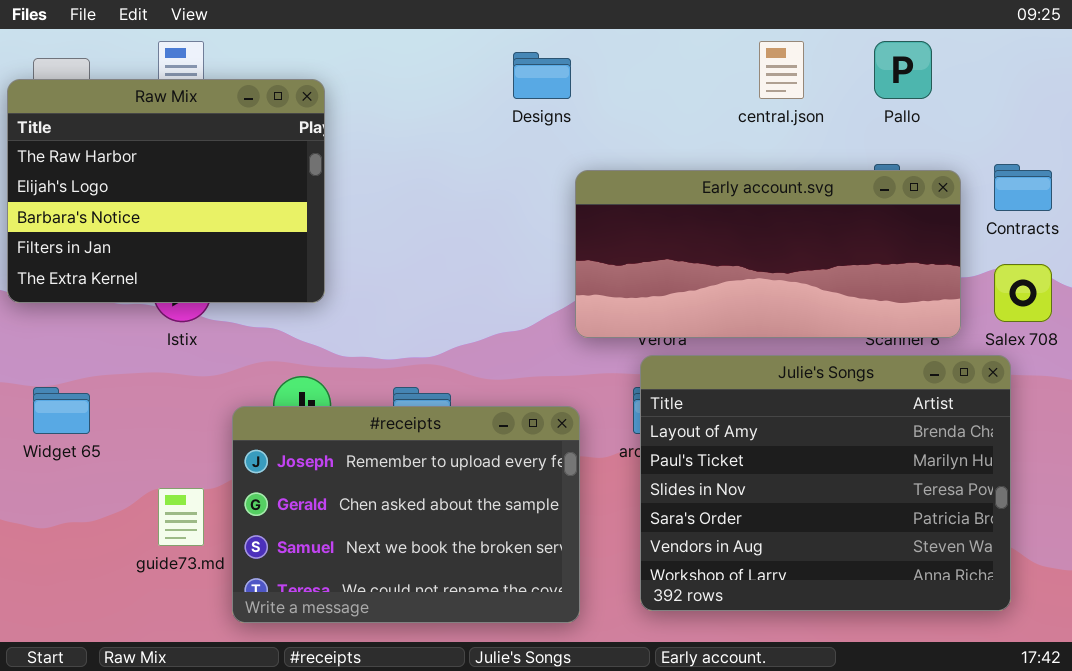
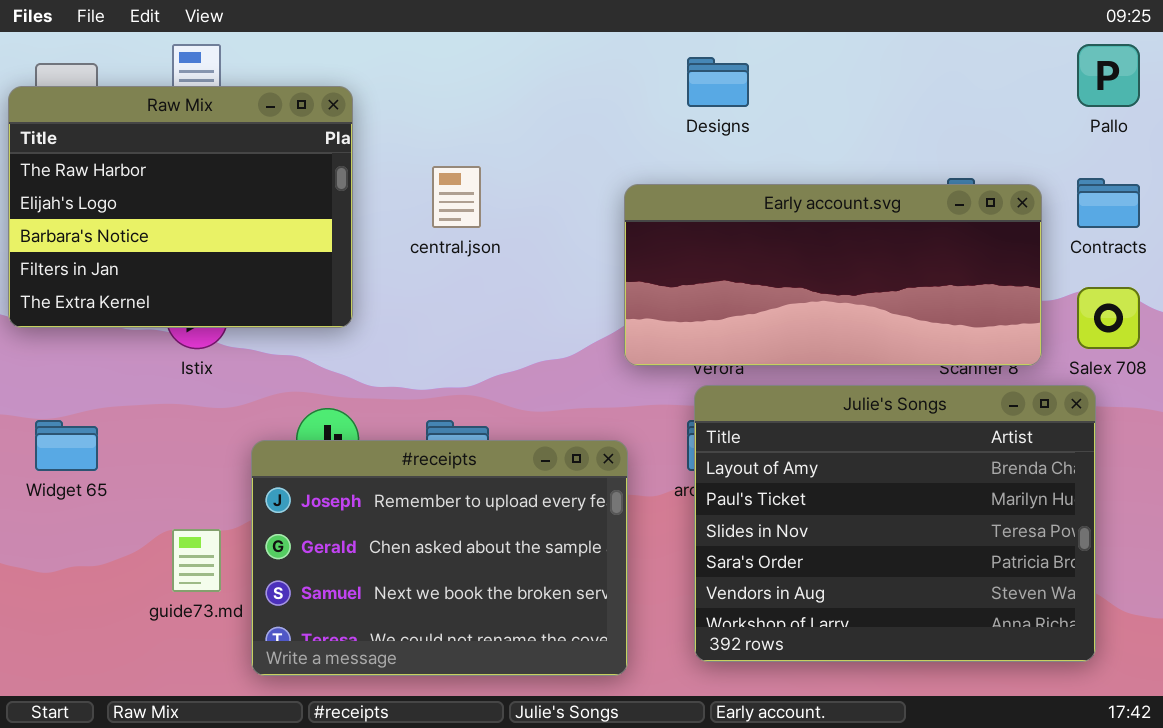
central.json: [759,41,804,99] -> [432,166,481,228], moved
Pallo: [874,41,932,99] -> [1077,44,1140,107], moved
Designs: [513,52,571,99] -> [687,57,749,107], moved

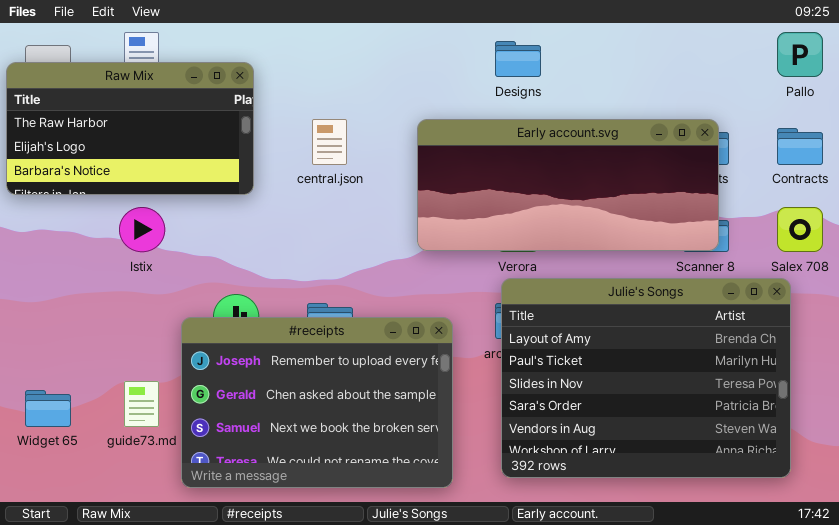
Raw Mix: [8,86,353,328] -> [6,62,254,195], resized
Early account.svg: [624,184,1042,366] -> [417,119,719,251], moved
Widget 65: [35,420,98,471] -> [25,390,71,427], moved

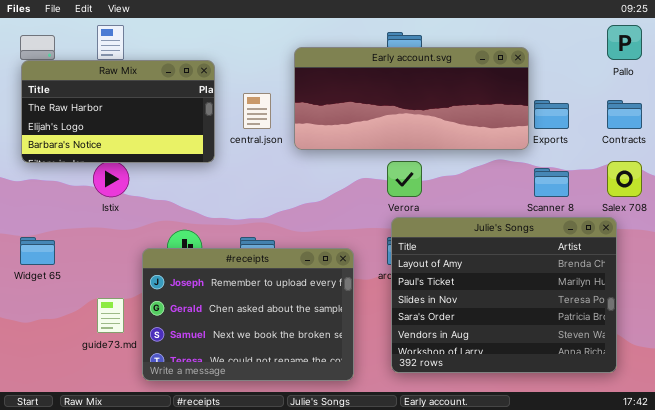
Raw Mix: [6,62,254,195] -> [21,60,215,163], moved
Early account.svg: [417,119,719,251] -> [294,47,529,150], moved
Widget 65: [25,390,71,427] -> [20,237,55,265], moved

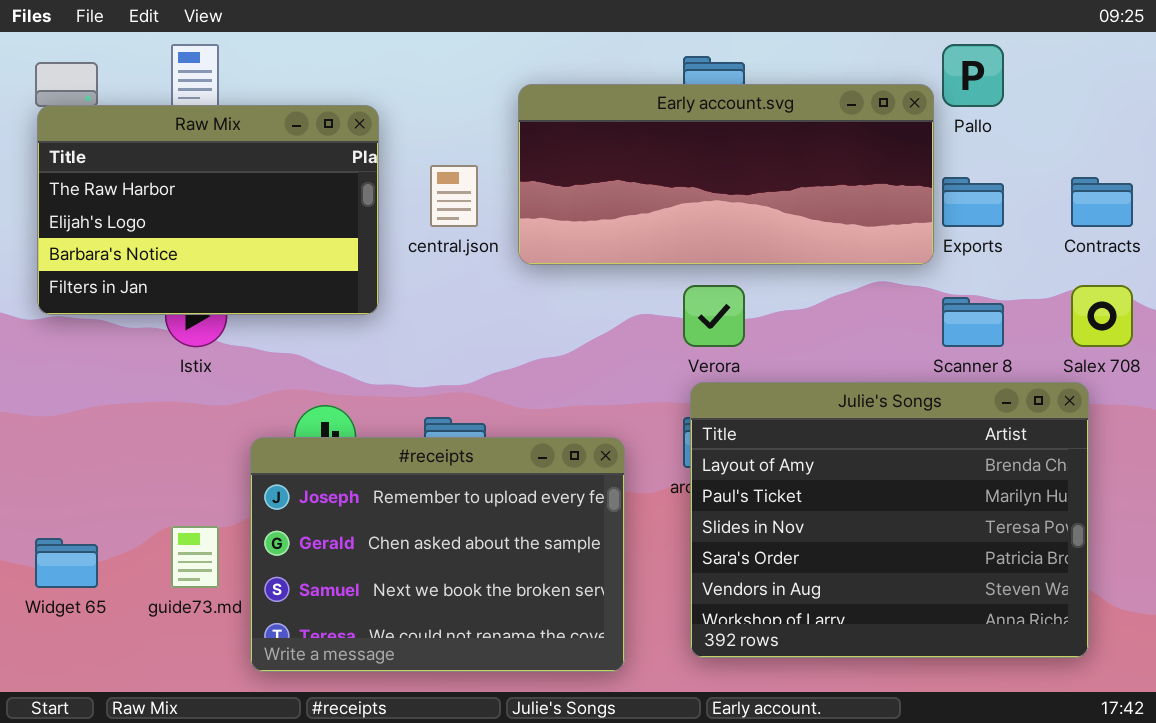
Pallo: [607,25,642,60] -> [942,44,1004,107], moved
Raw Mix: [21,60,215,163] -> [37,105,379,315], resized
Widget 65: [20,237,55,265] -> [35,538,98,588], moved

